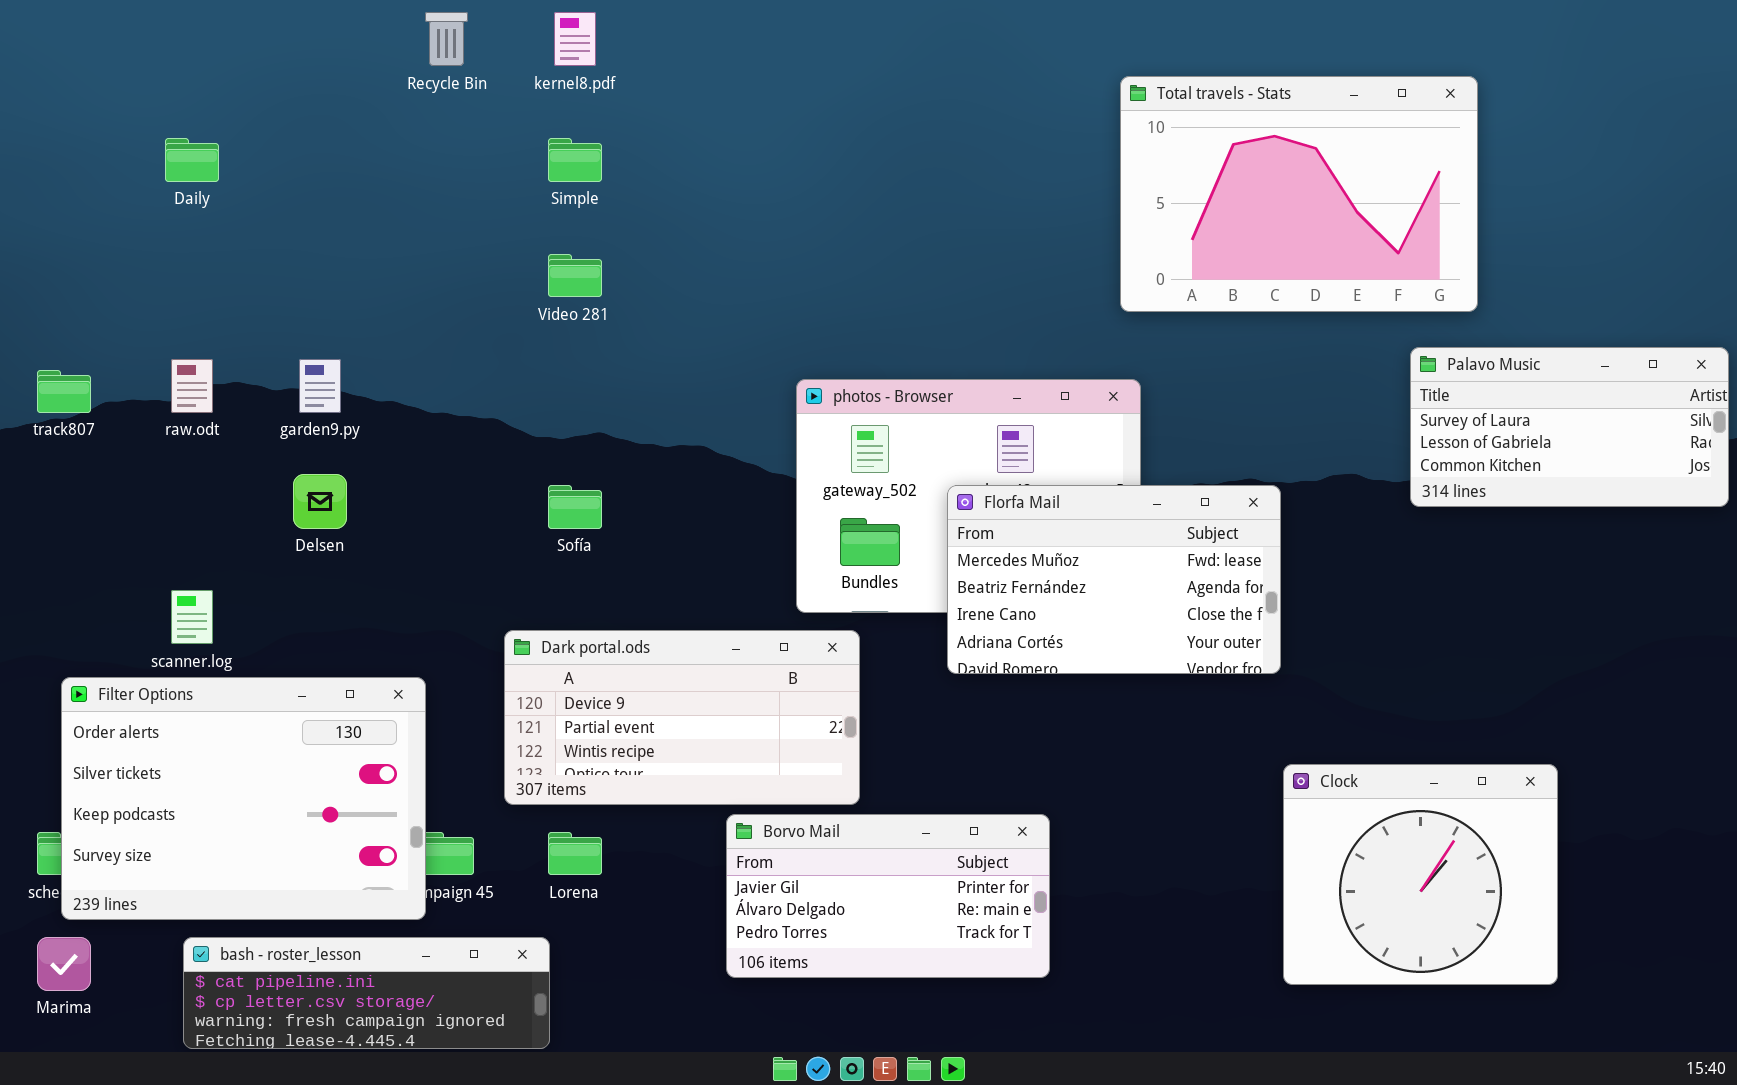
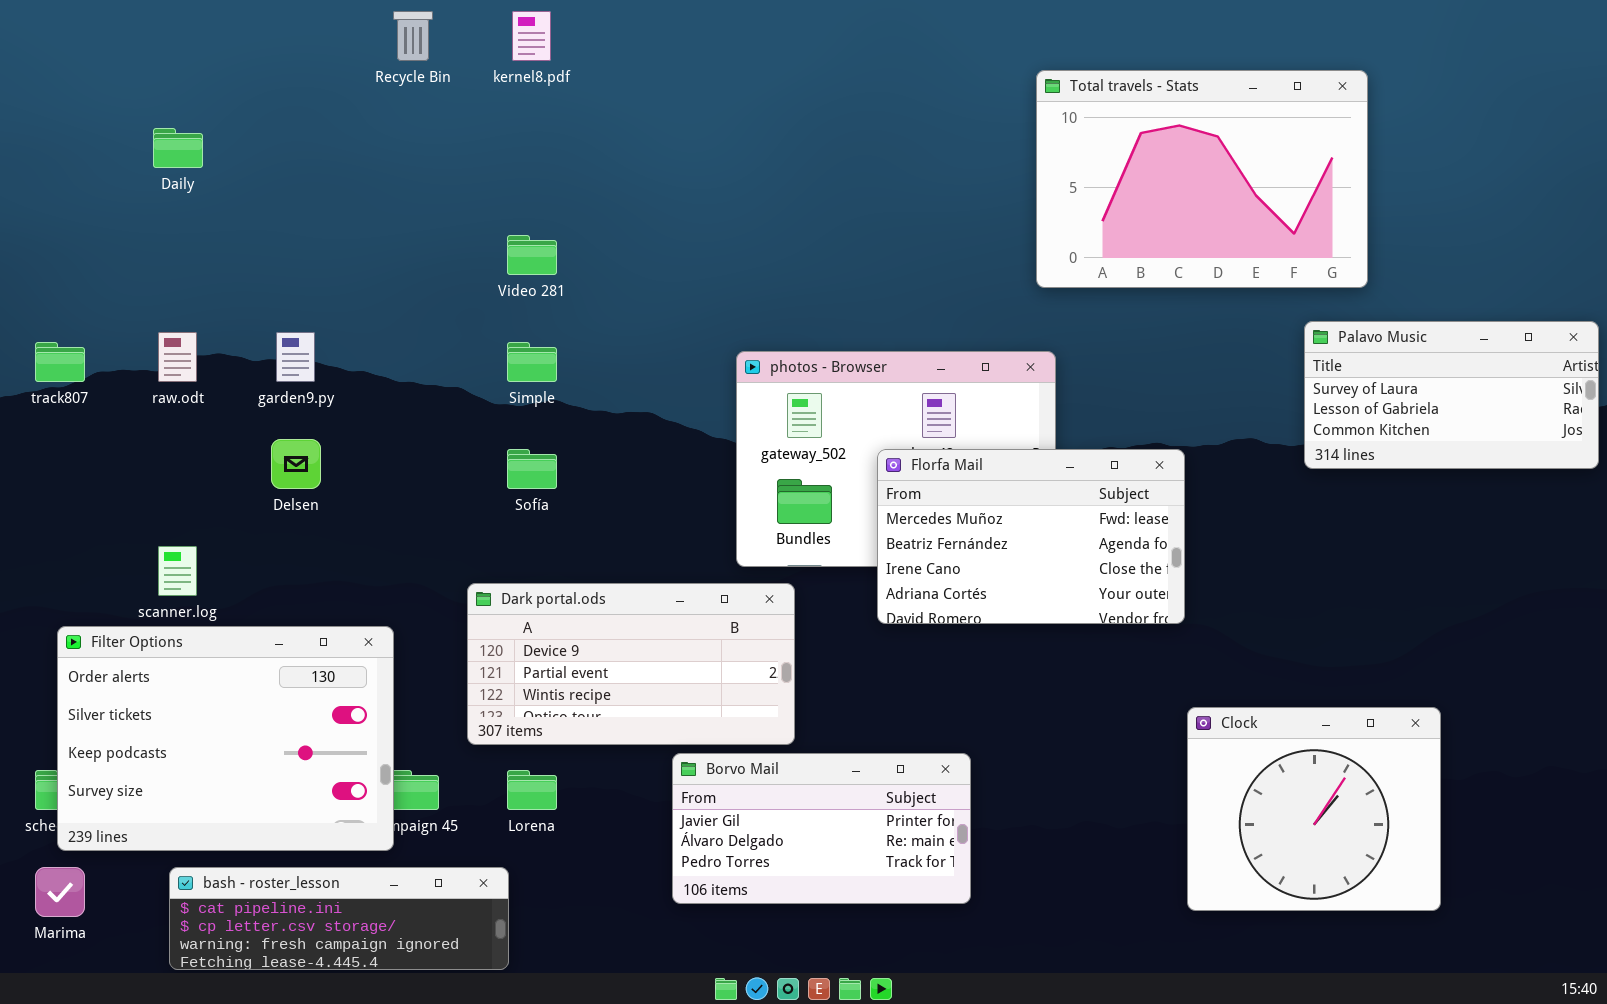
Simple: [548,138,602,182] -> [507,342,557,382], moved

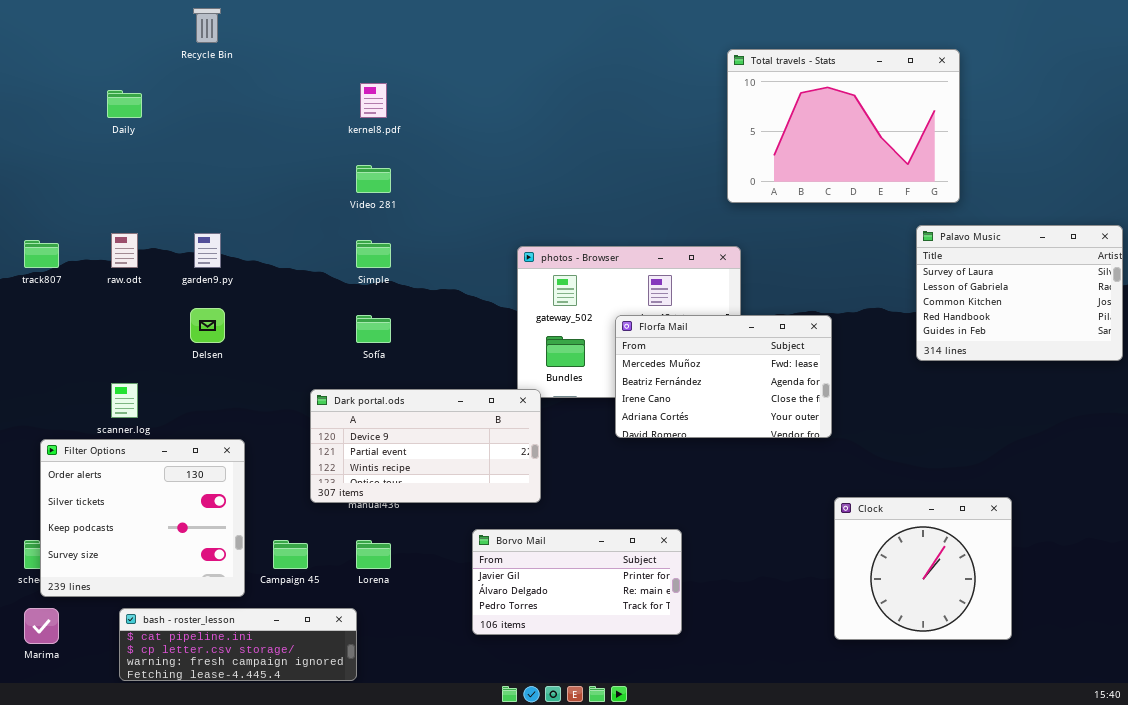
Recycle Bin: [393,11,433,61] -> [193,8,221,43], moved
kernel8.pdf: [512,11,551,61] -> [360,83,387,118], moved
Palavo Music: [1304,321,1599,469] -> [916,225,1123,361], resized
Dark portal.ods: [467,583,795,745] -> [310,389,541,503], moved
Filter Options: [57,626,394,851] -> [40,439,245,597], resized

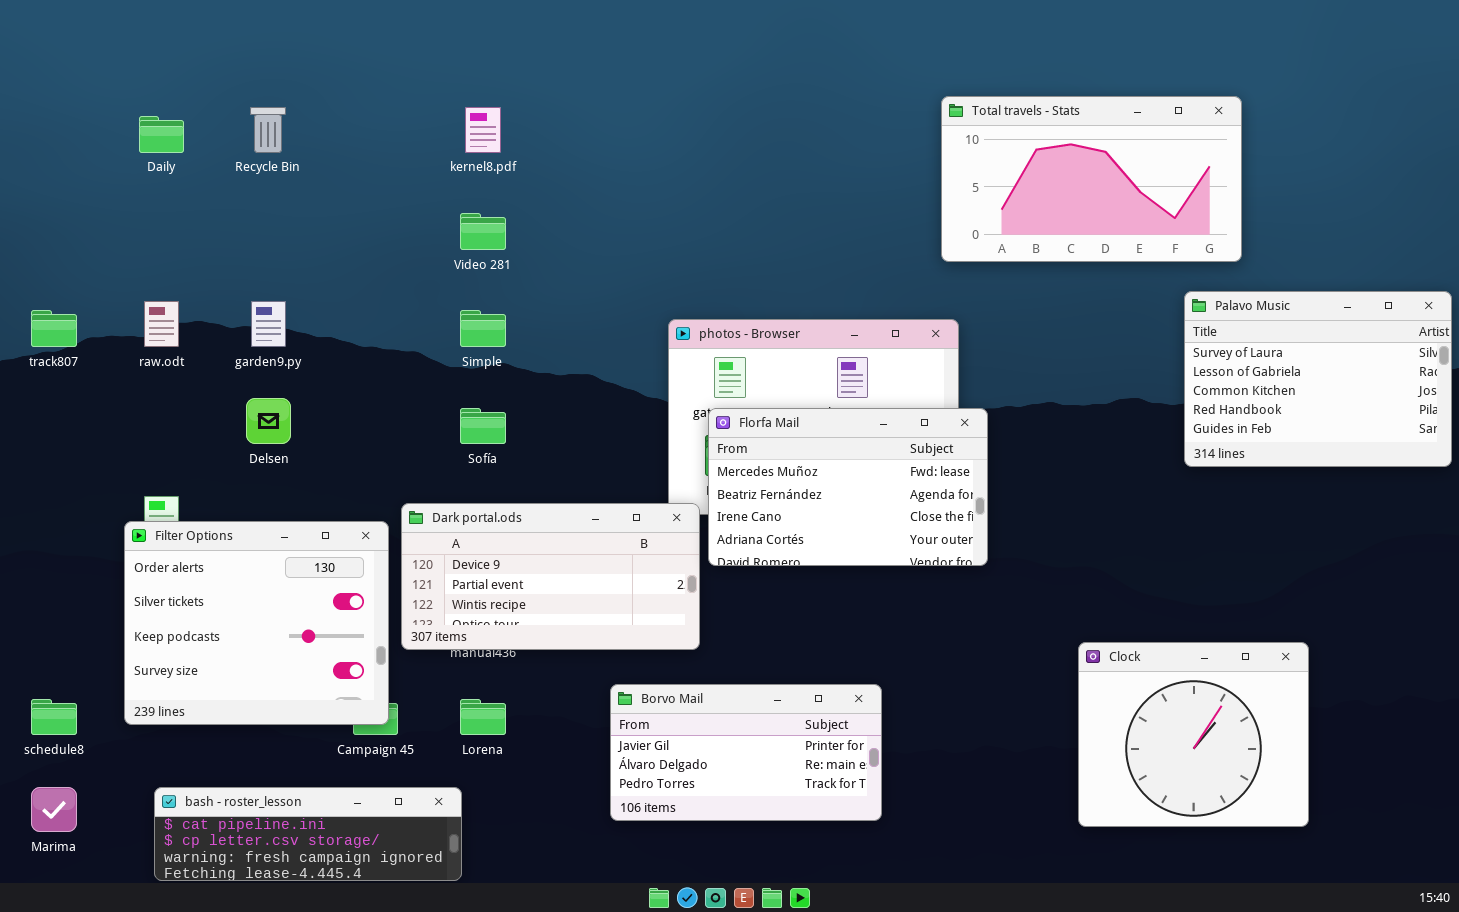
Recycle Bin: [193,8,221,43] -> [250,107,286,153], moved
Total travels - Stats: [727,49,960,203] -> [941,96,1242,262], resized
Florfa Mail: [615,315,832,438] -> [708,408,988,566], moved
Filter Options: [40,439,245,597] -> [124,521,389,725], moved

